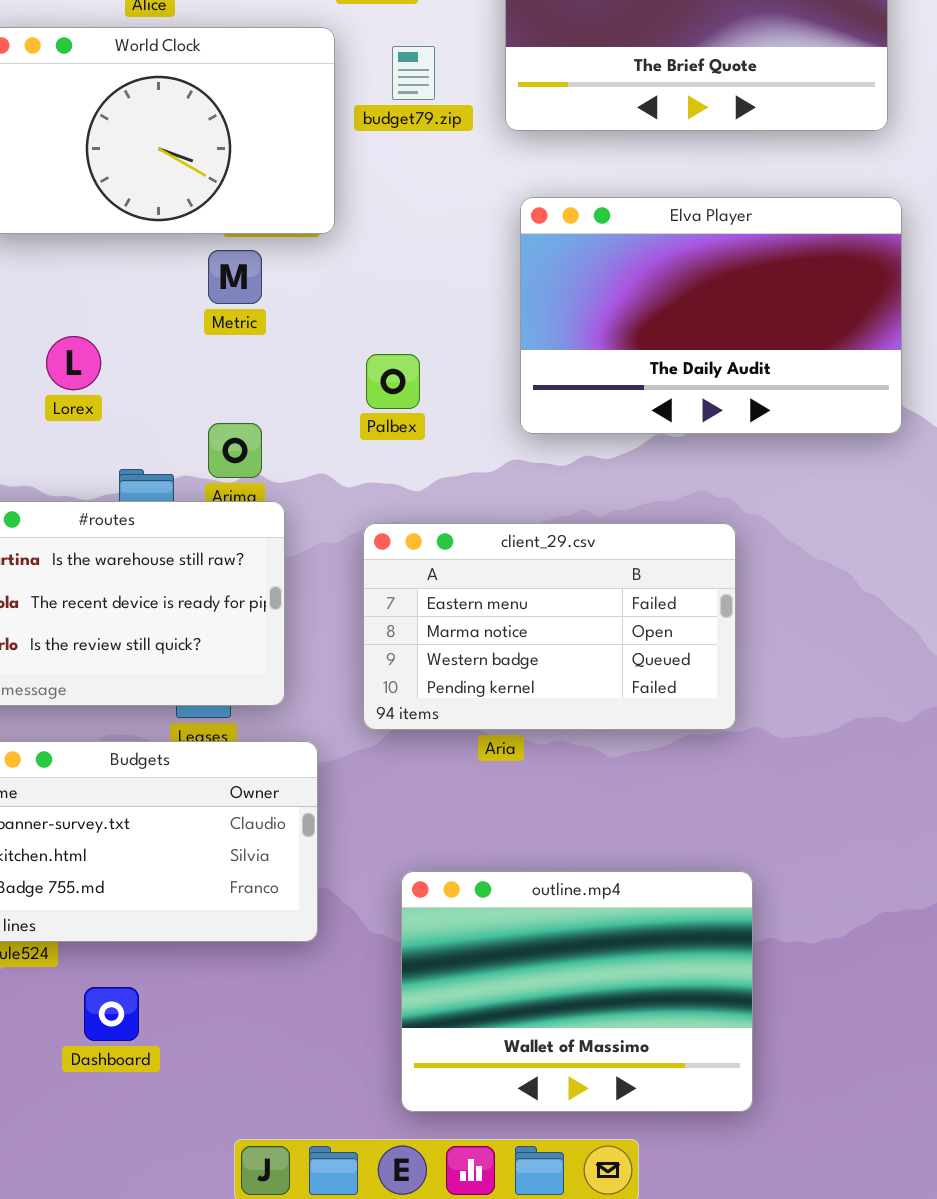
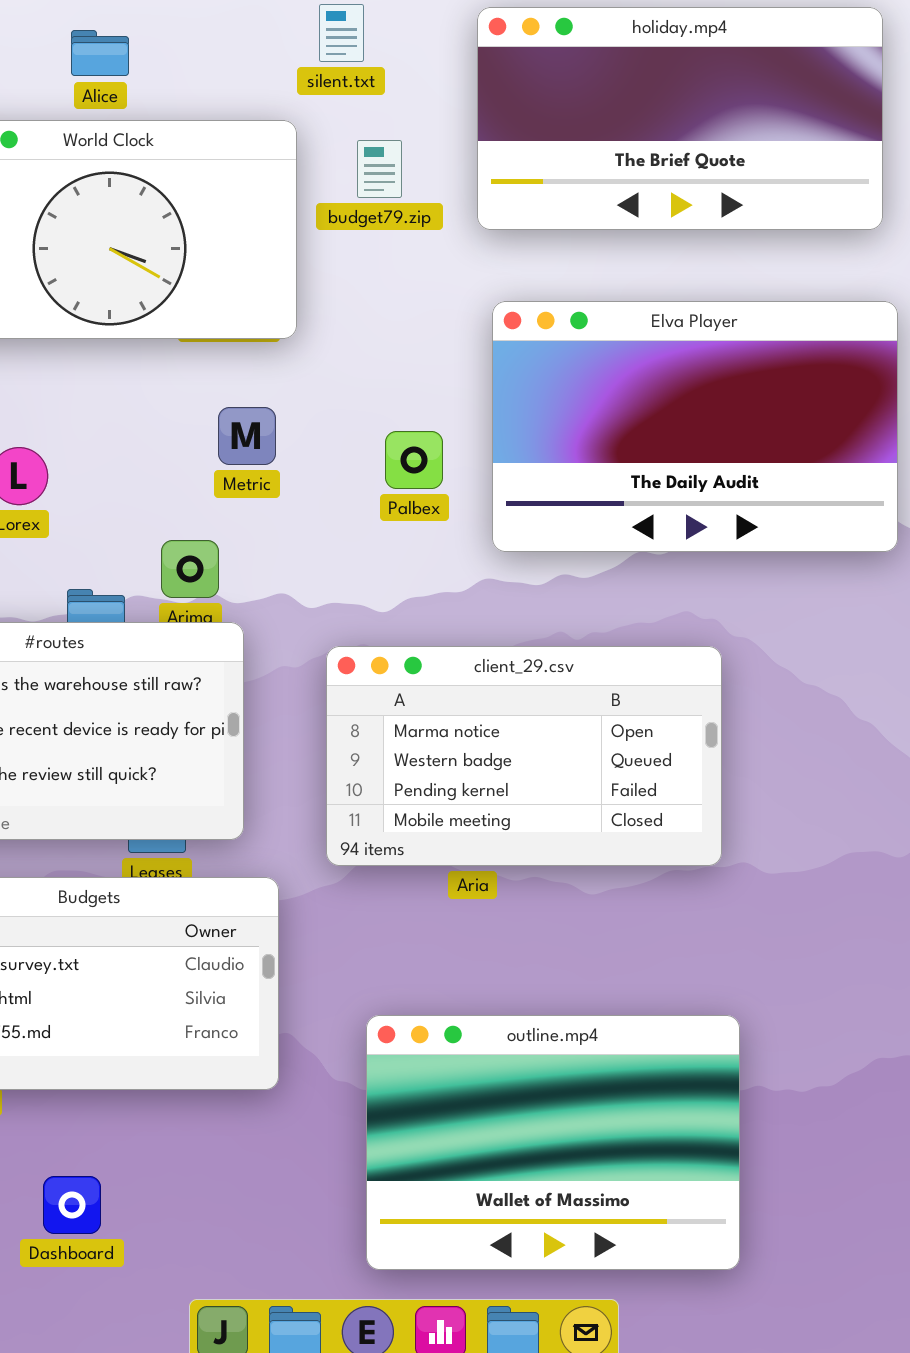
Metric: [208,250,262,304] -> [218,407,276,465], moved
Palbex: [366,354,420,409] -> [385,431,443,489], moved
client_29.csv: [363,523,736,730] -> [326,646,722,866], scrolled down 1 row
Dashboard: [84,987,139,1041] -> [43,1176,101,1234], moved

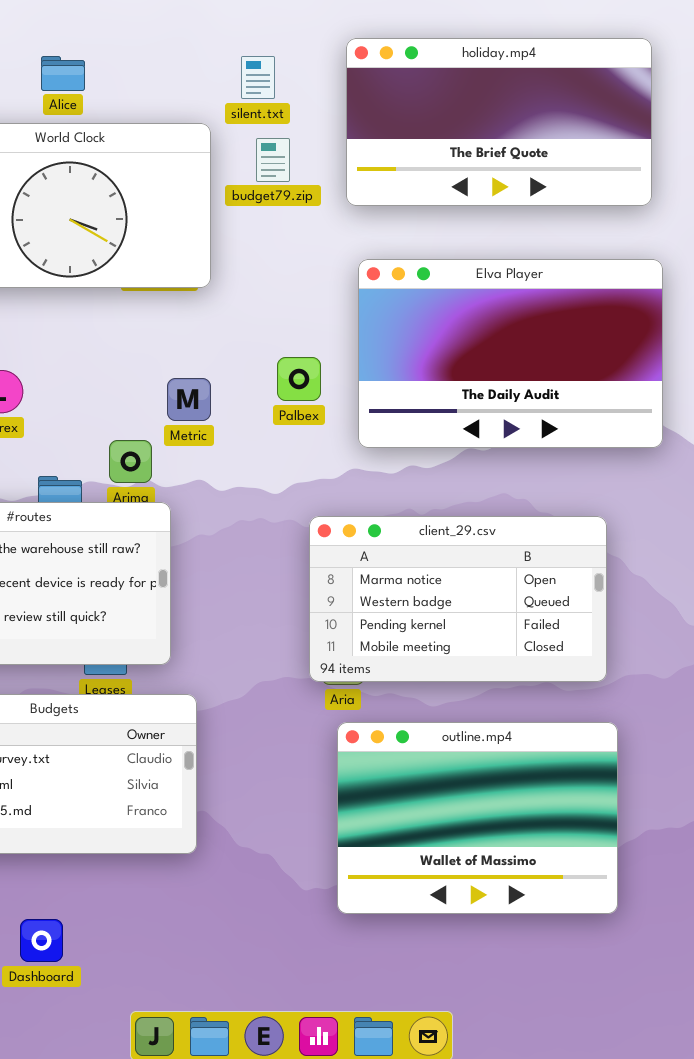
silent.txt: [319,4,364,62] -> [241,56,275,99], moved
Metric: [218,407,276,465] -> [167,378,211,421], moved
client_29.csv: [326,646,722,866] -> [309,516,607,682], moved
outline.mp4: [366,1015,740,1270] -> [337,722,618,914], moved

